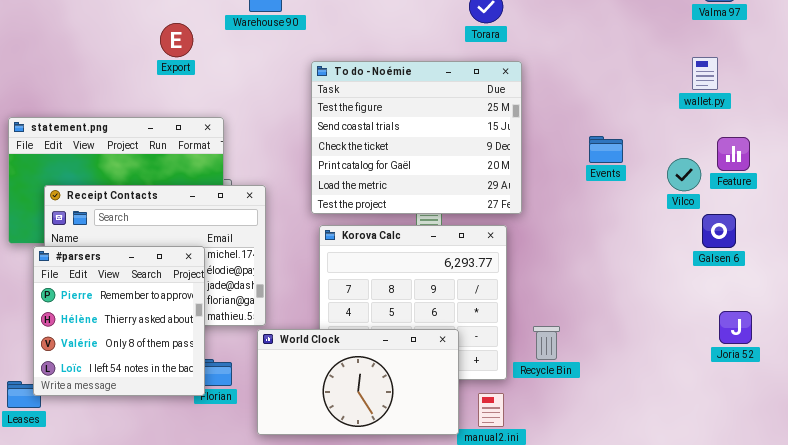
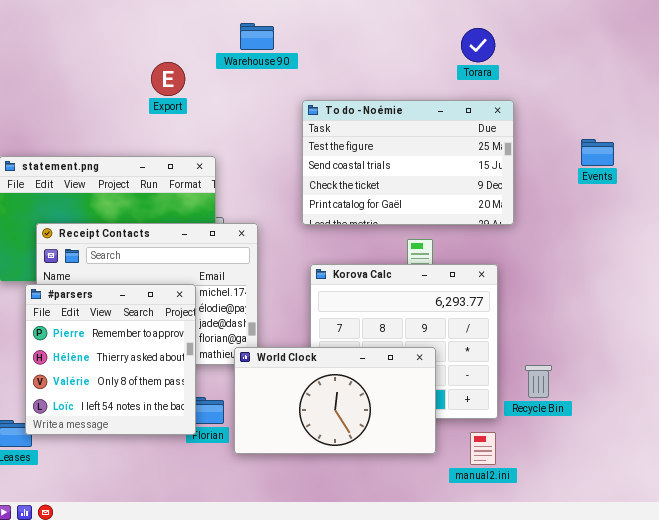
To do - Noémie: [311,61,522,214] -> [302,100,514,225], resized
Events: [589,136,623,163] -> [581,139,614,166], moved
World Clock: [257,329,459,435] -> [234,347,436,454], moved

